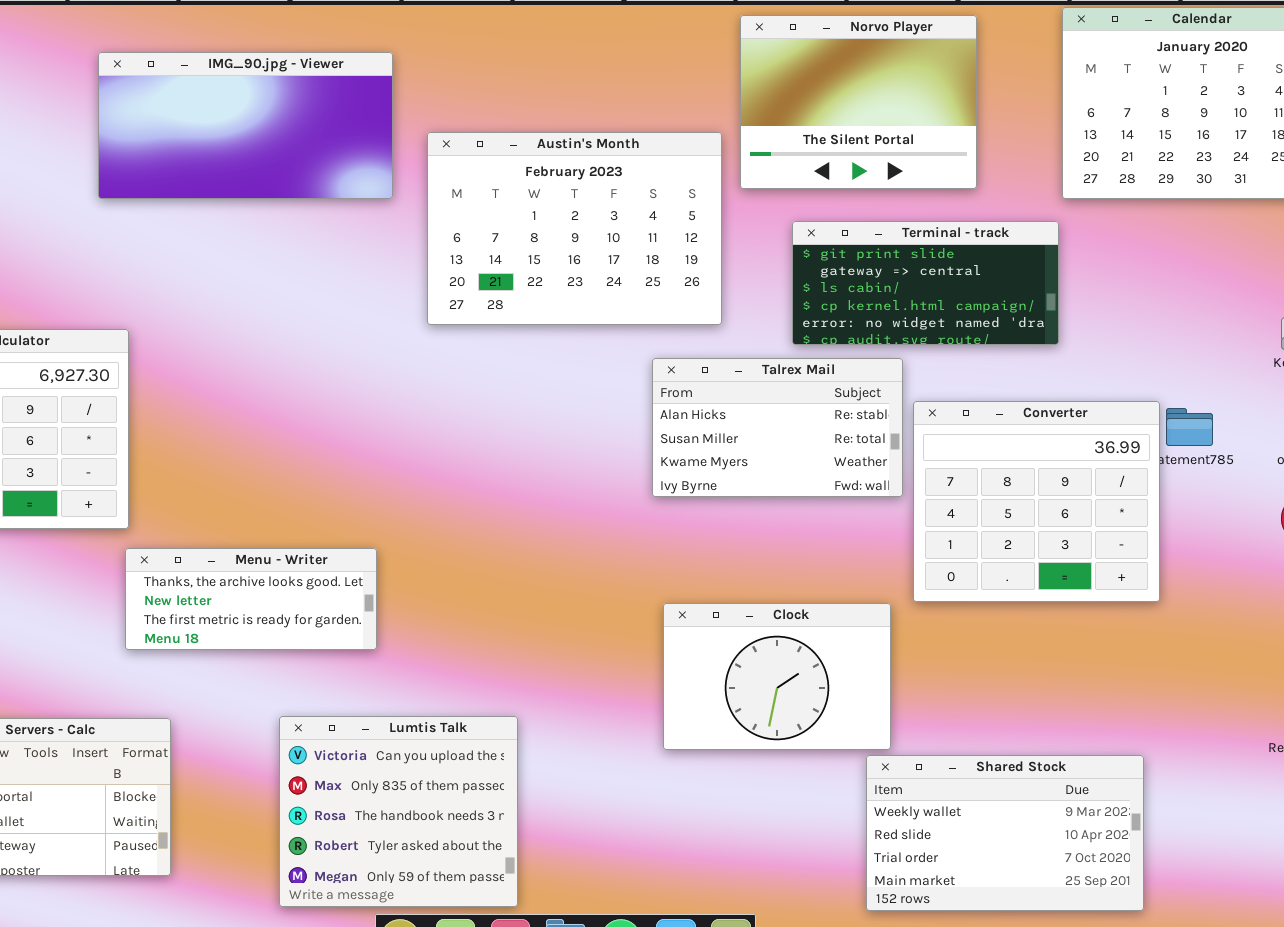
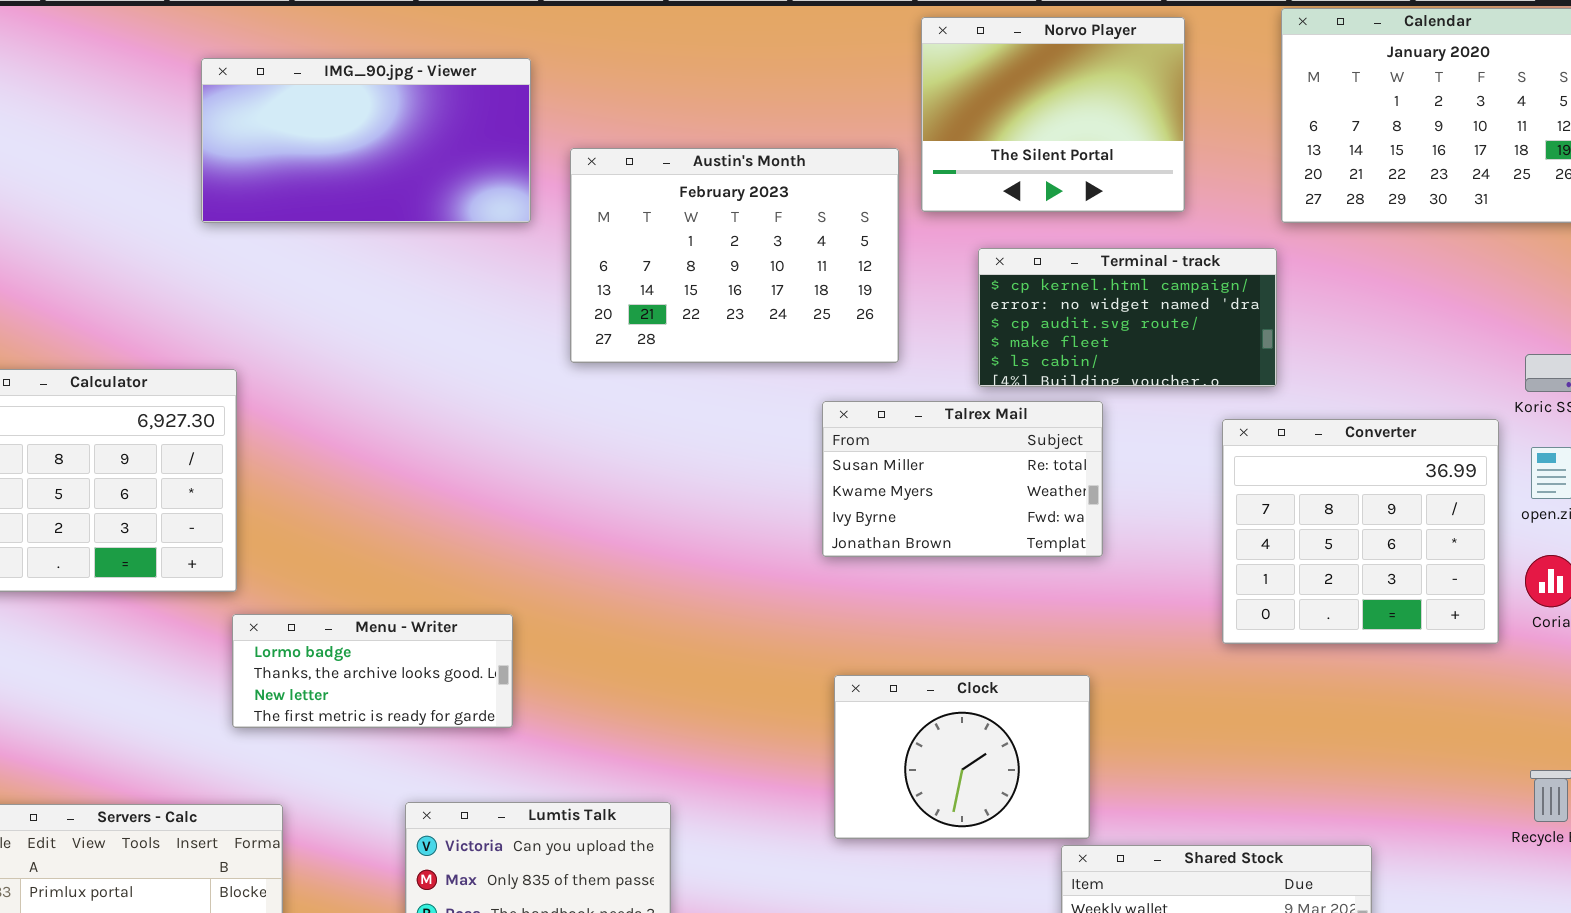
Terminal - track: [792,221,1059,345] -> [978,248,1277,387], scrolled down 3 rows
Talrex Mail: [652,358,903,497] -> [822,401,1103,557], scrolled down 1 row
Converter: [913,401,1160,602] -> [1222,419,1499,644], moved
Menu - Writer: [125,548,377,650] -> [232,614,513,728], scrolled up 1 row

